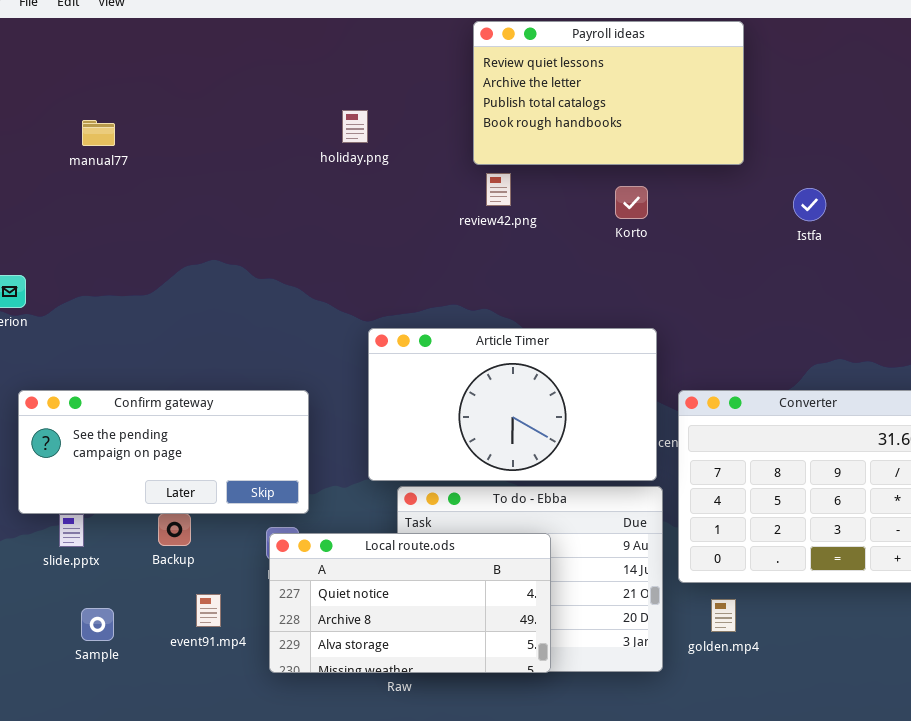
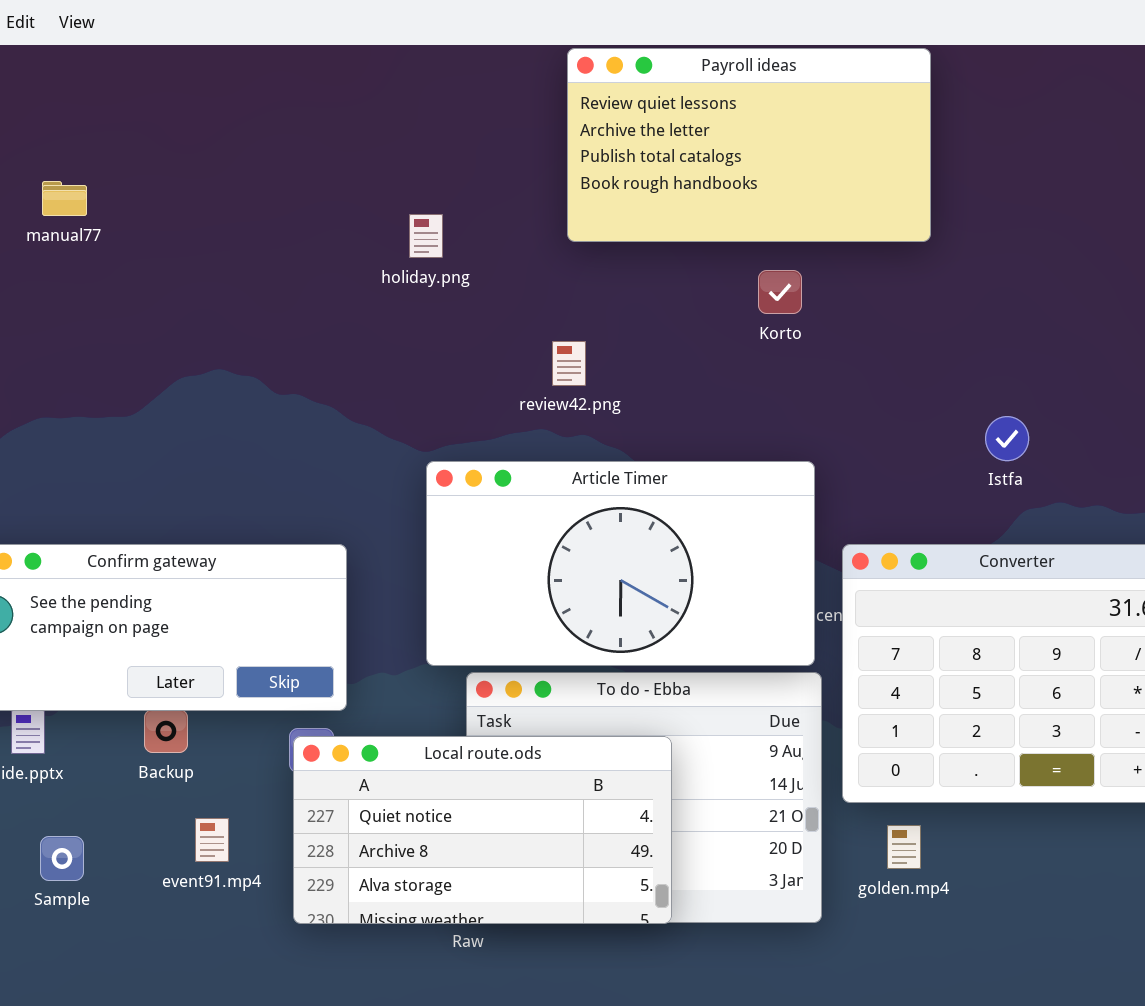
holiday.png: [342,110,368,143] -> [409,214,443,258], moved
review42.png: [486,173,511,206] -> [552,341,586,386], moved
Istfa: [793,188,826,221] -> [985,416,1029,461], moved

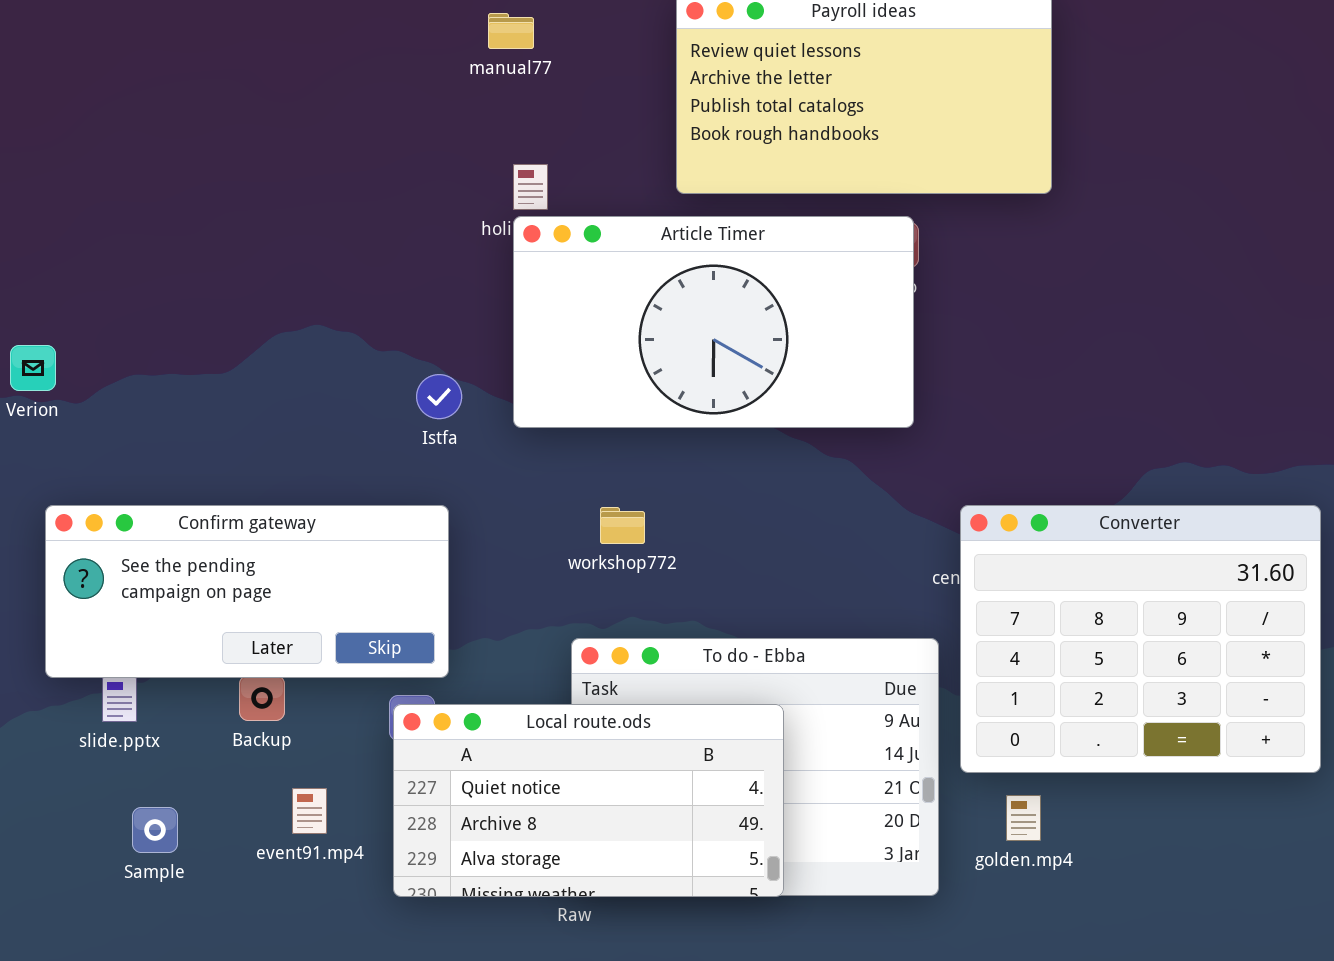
manual77: [42,181,87,216] -> [488,13,534,49], moved
Istfa: [985,416,1029,461] -> [416,374,462,419], moved
Article Timer: [426,461,815,666] -> [513,216,914,428], moved

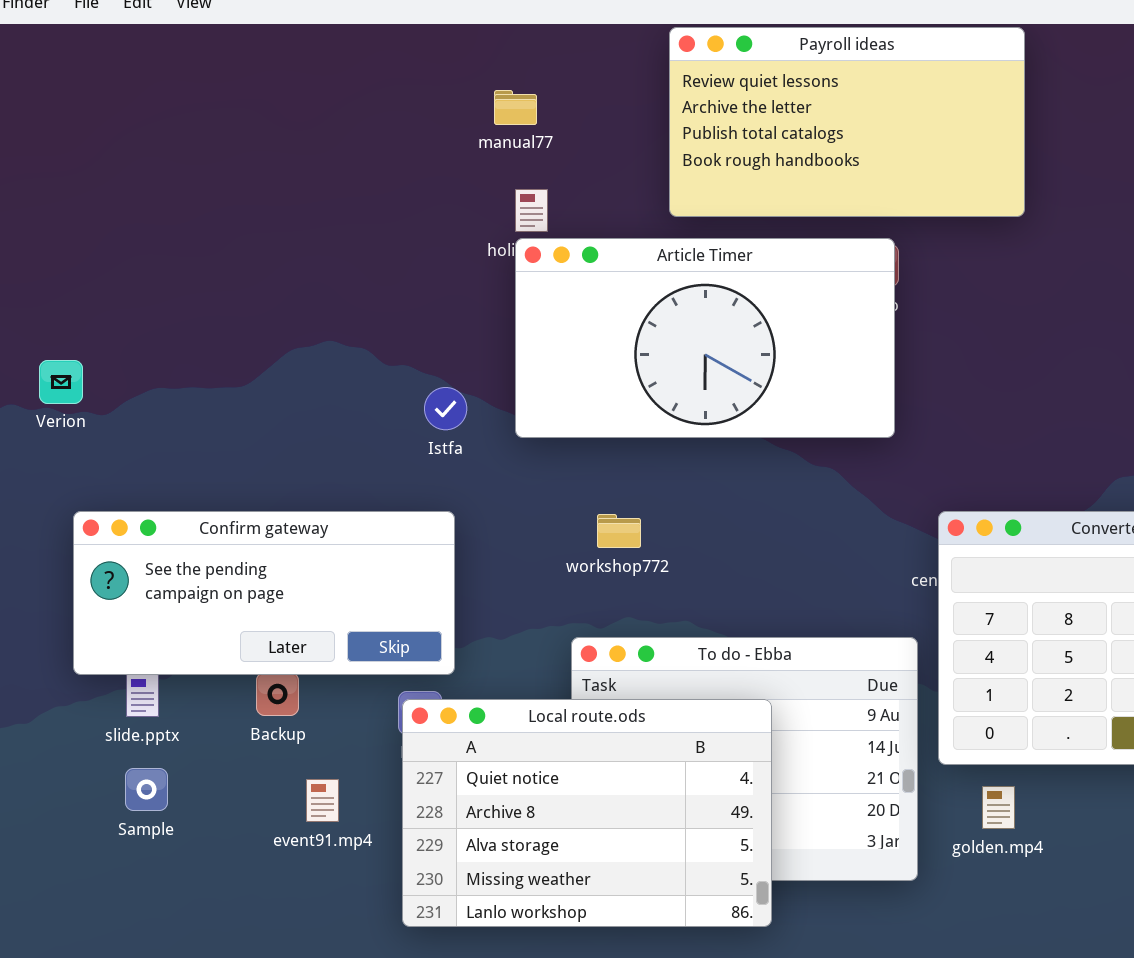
manual77: [488,13,534,49] -> [494,90,537,125], moved
Local route.ods: [393,704,784,897] -> [402,699,772,927], resized
Sample: [132,807,178,853] -> [125,768,168,811], moved

